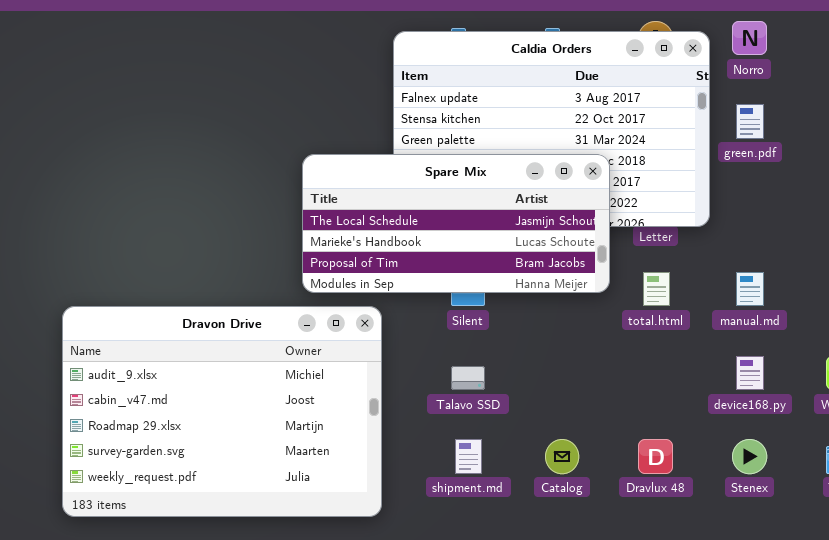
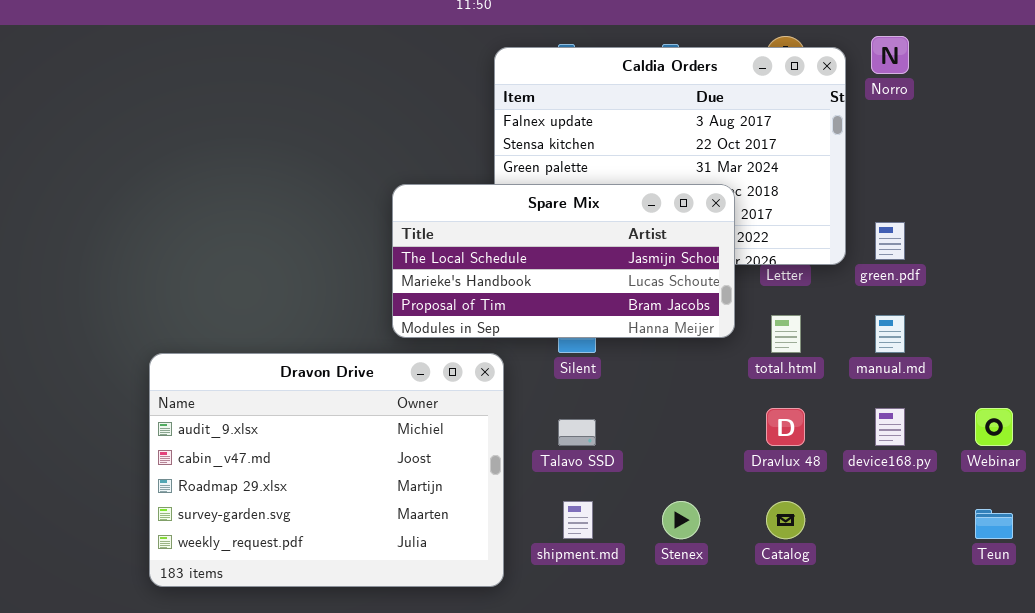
green.pdf: [736,104,764,139] -> [875,222,905,260], moved
Dravon Drive: [62,306,382,517] -> [149,353,504,587], moved
Catalog: [545,439,579,474] -> [766,501,805,539], moved
Dravlux 48: [638,439,673,474] -> [766,408,805,446], moved
Stenex: [732,439,767,474] -> [662,501,700,539], moved

